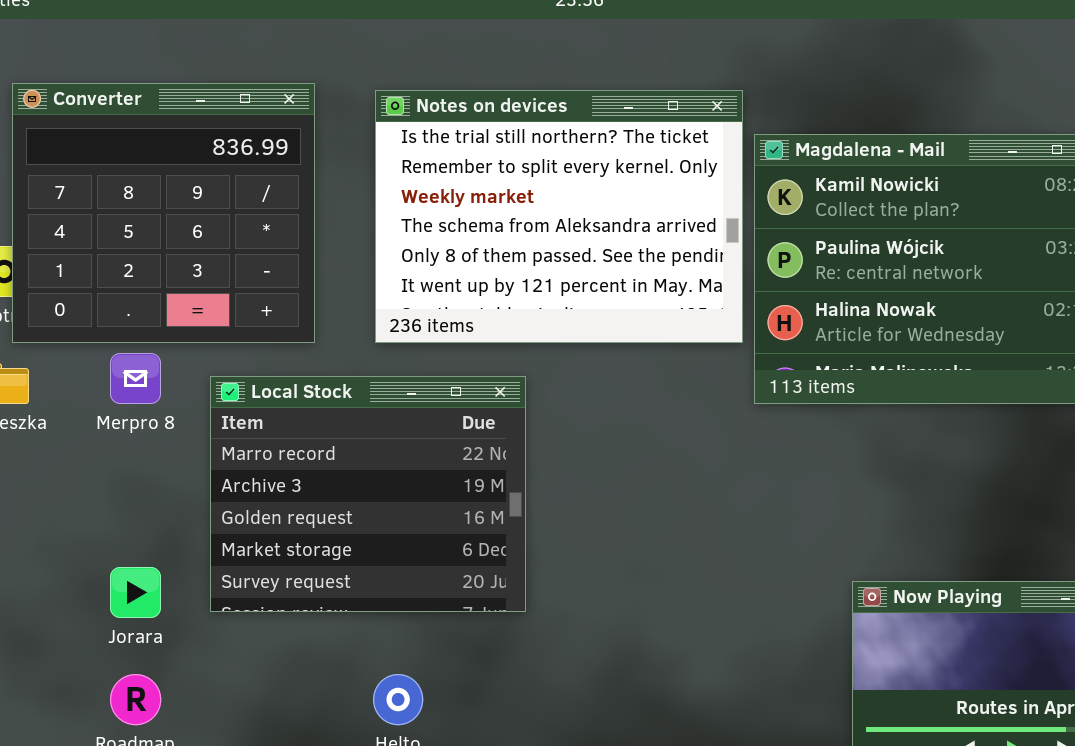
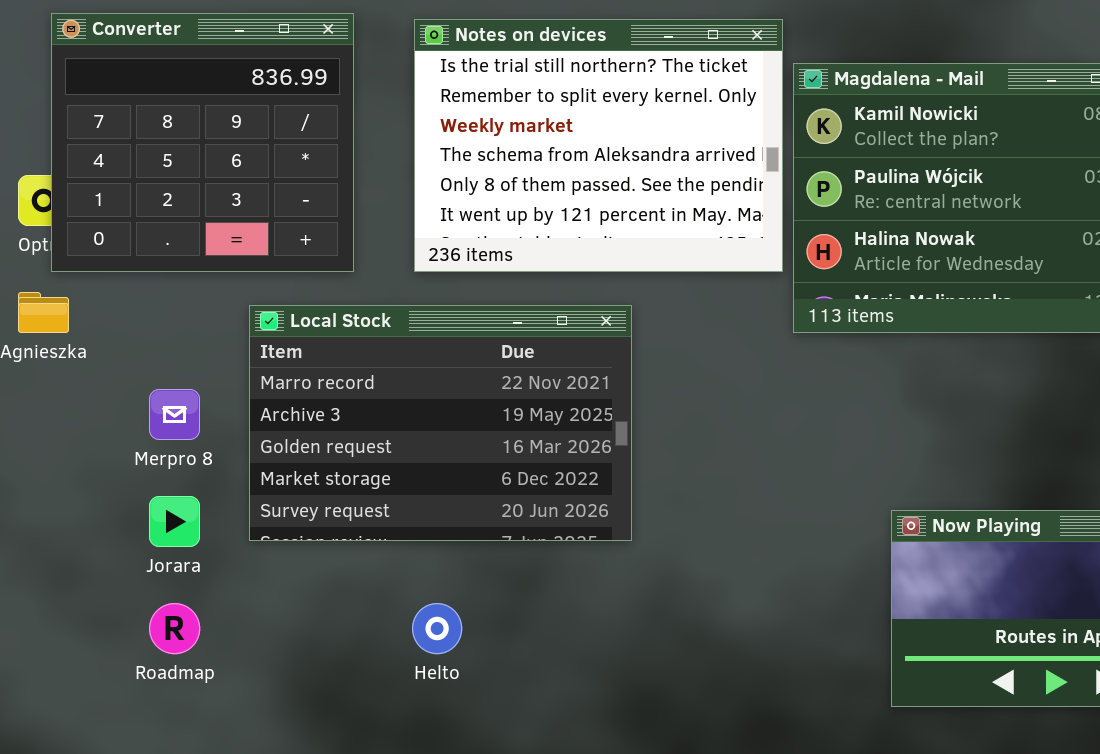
Merpro 8: [110,353,161,404] -> [149,389,200,440], moved
Local Stock: [210,376,526,612] -> [249,305,632,541], resized

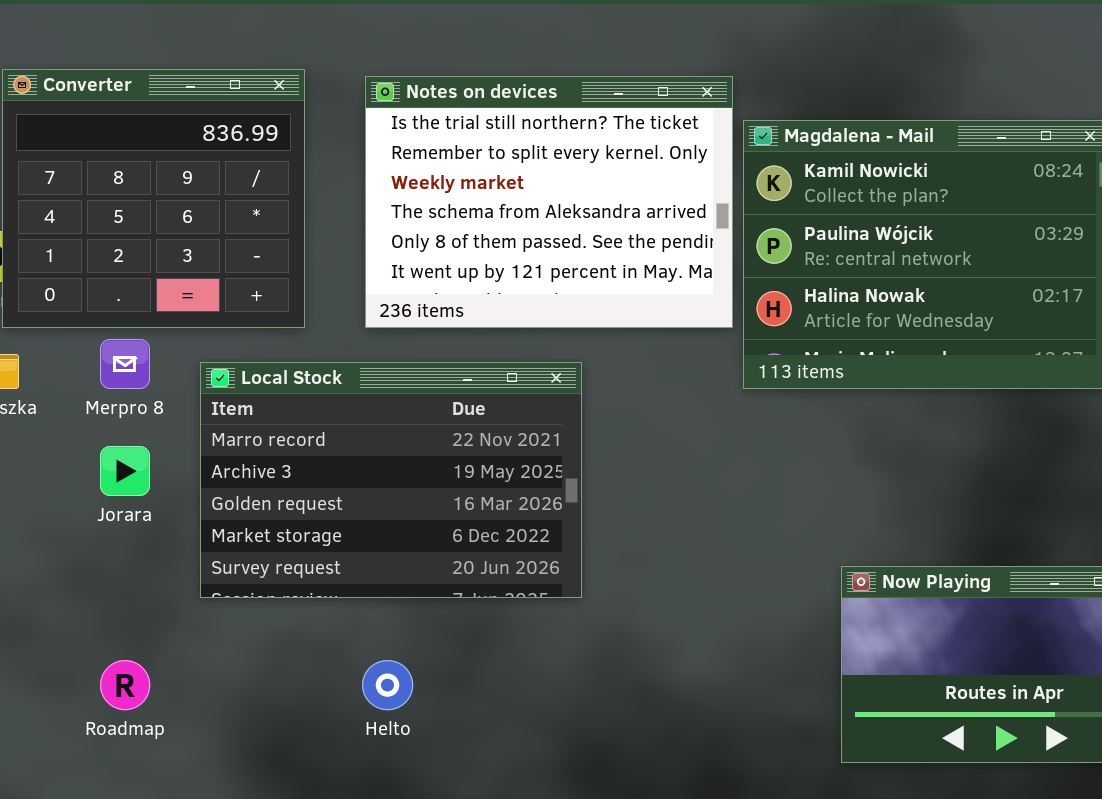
Merpro 8: [149,389,200,440] -> [100,339,150,389], moved
Jorara: [149,496,200,547] -> [100,446,150,496], moved

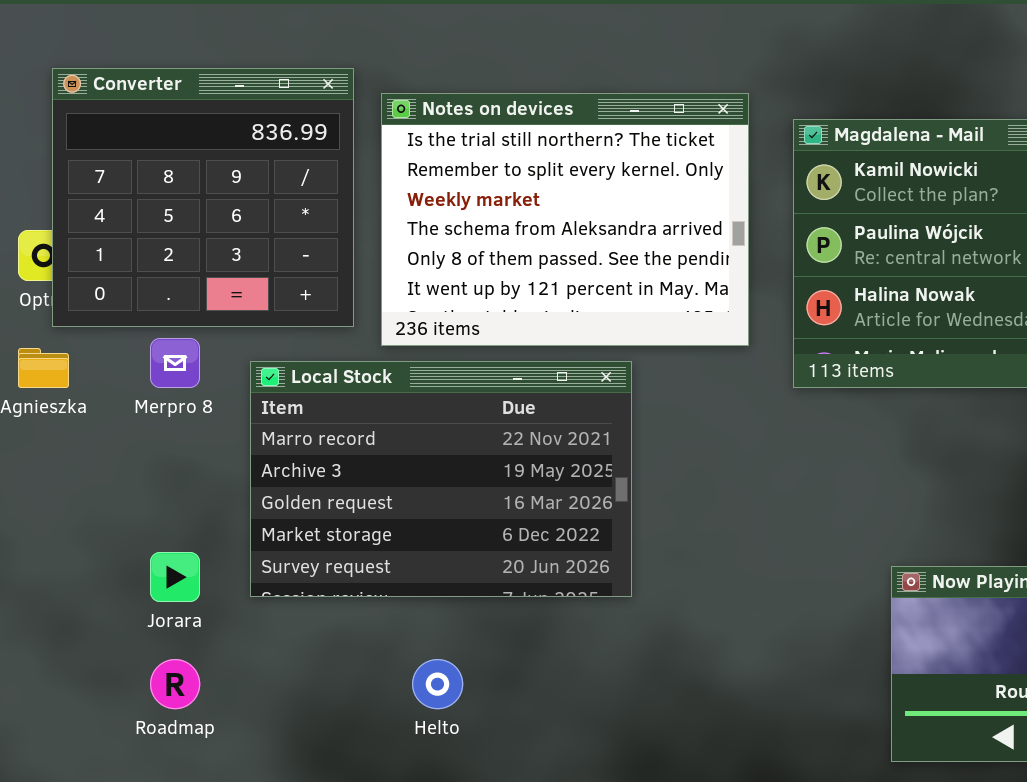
Notes on devices: [365,76,733,328] -> [381,93,749,346], moved
Jorara: [100,446,150,496] -> [150,552,200,602], moved

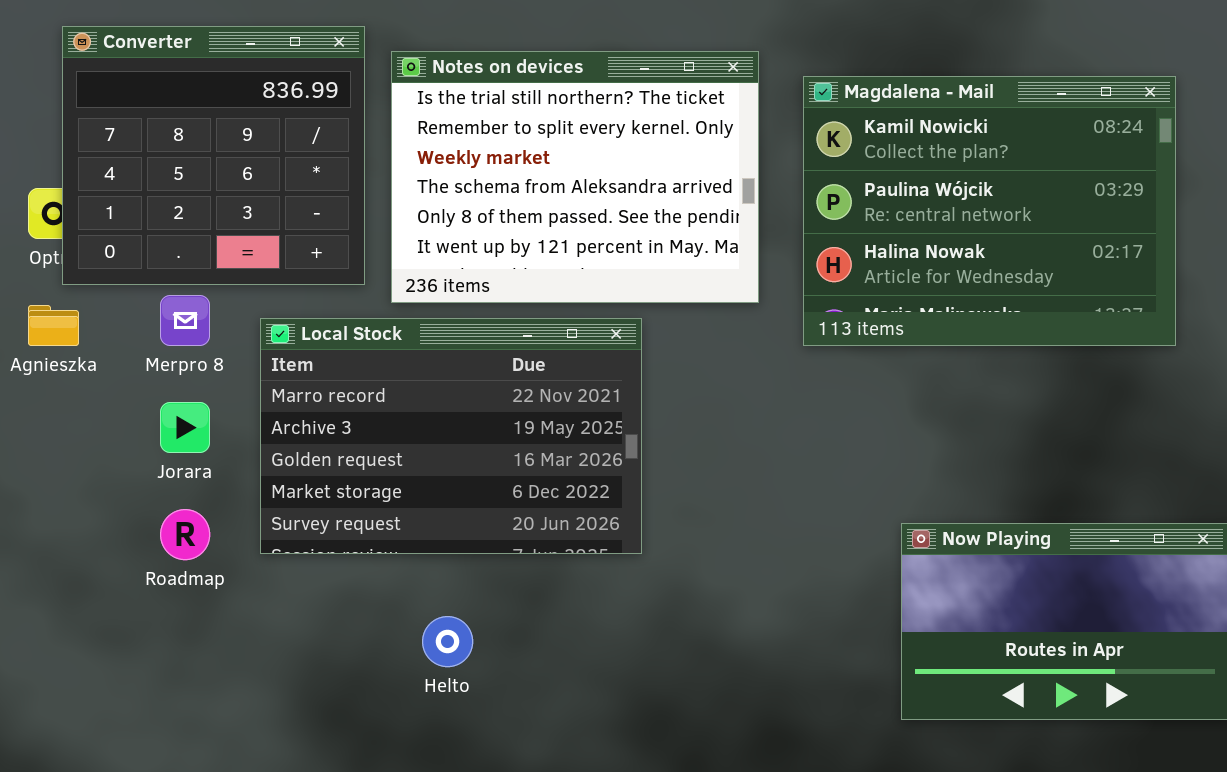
Jorara: [150,552,200,602] -> [160,402,210,453], moved
Roadmap: [150,659,200,709] -> [160,509,210,560], moved

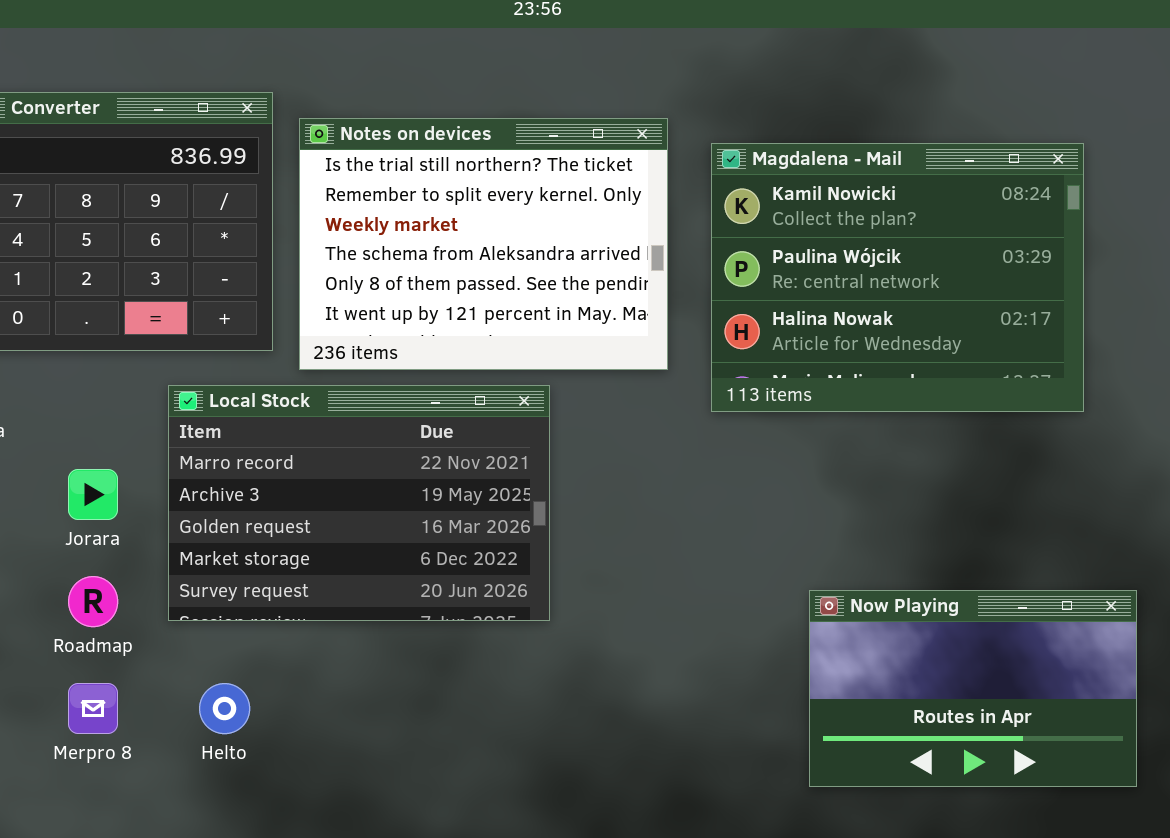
Merpro 8: [160,295,210,346] -> [68,683,118,734], moved
Helto: [422,616,473,667] -> [199,683,250,734], moved

